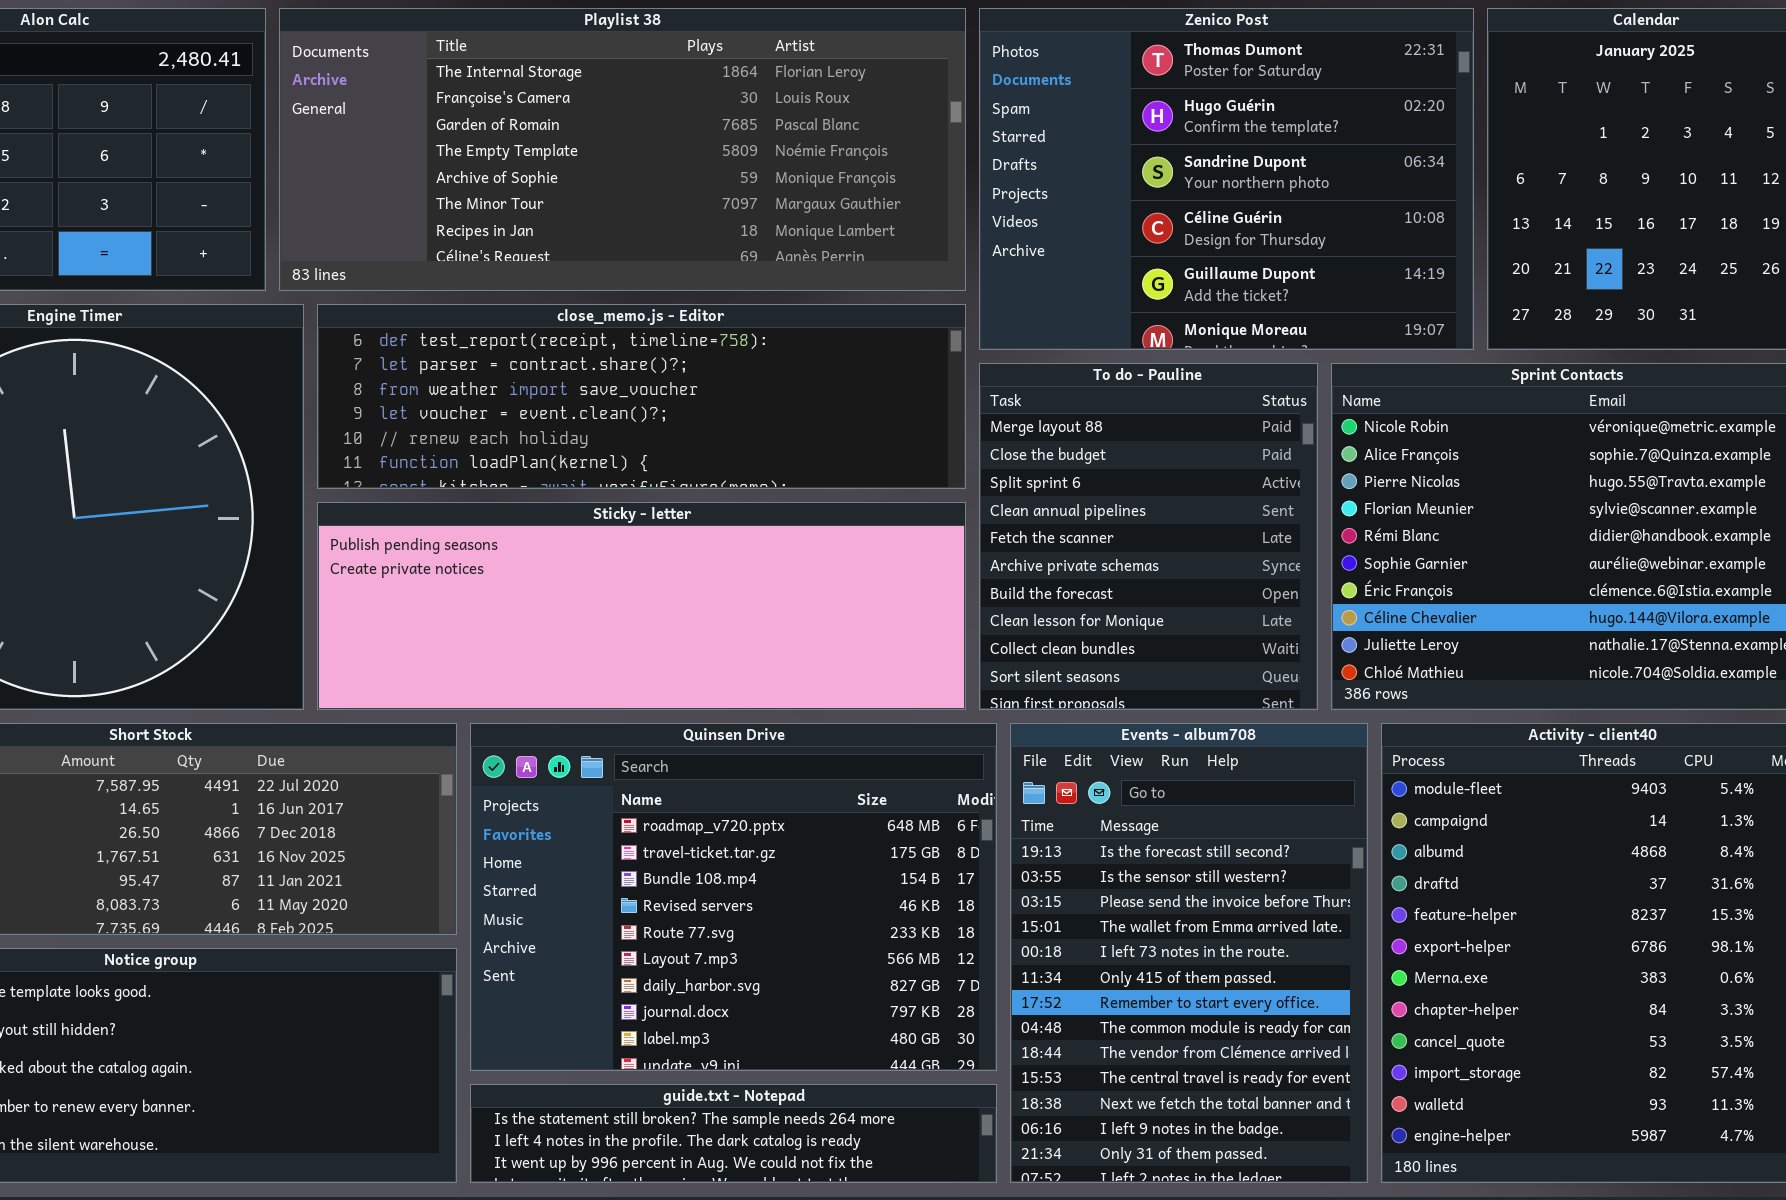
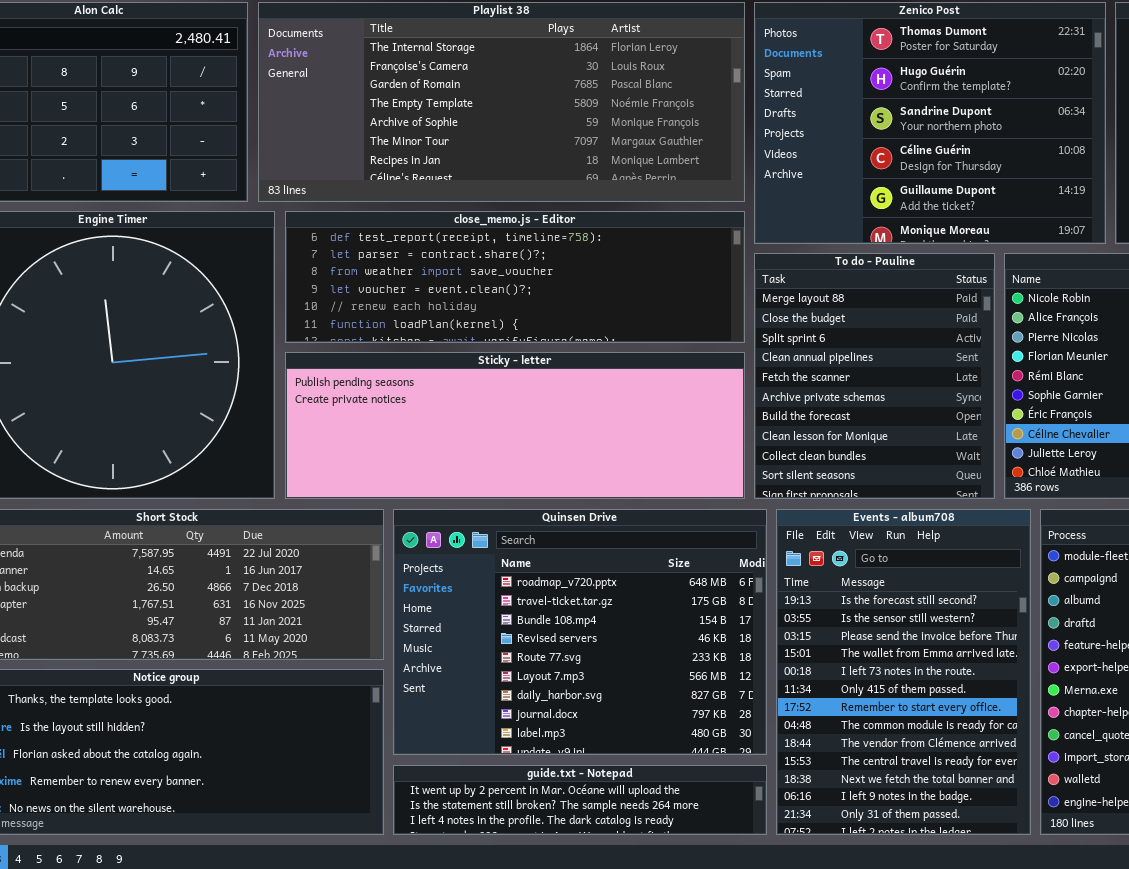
guide.txt - Notepad: [470,1084,997,1183] -> [393,765,767,835], scrolled up 1 row

